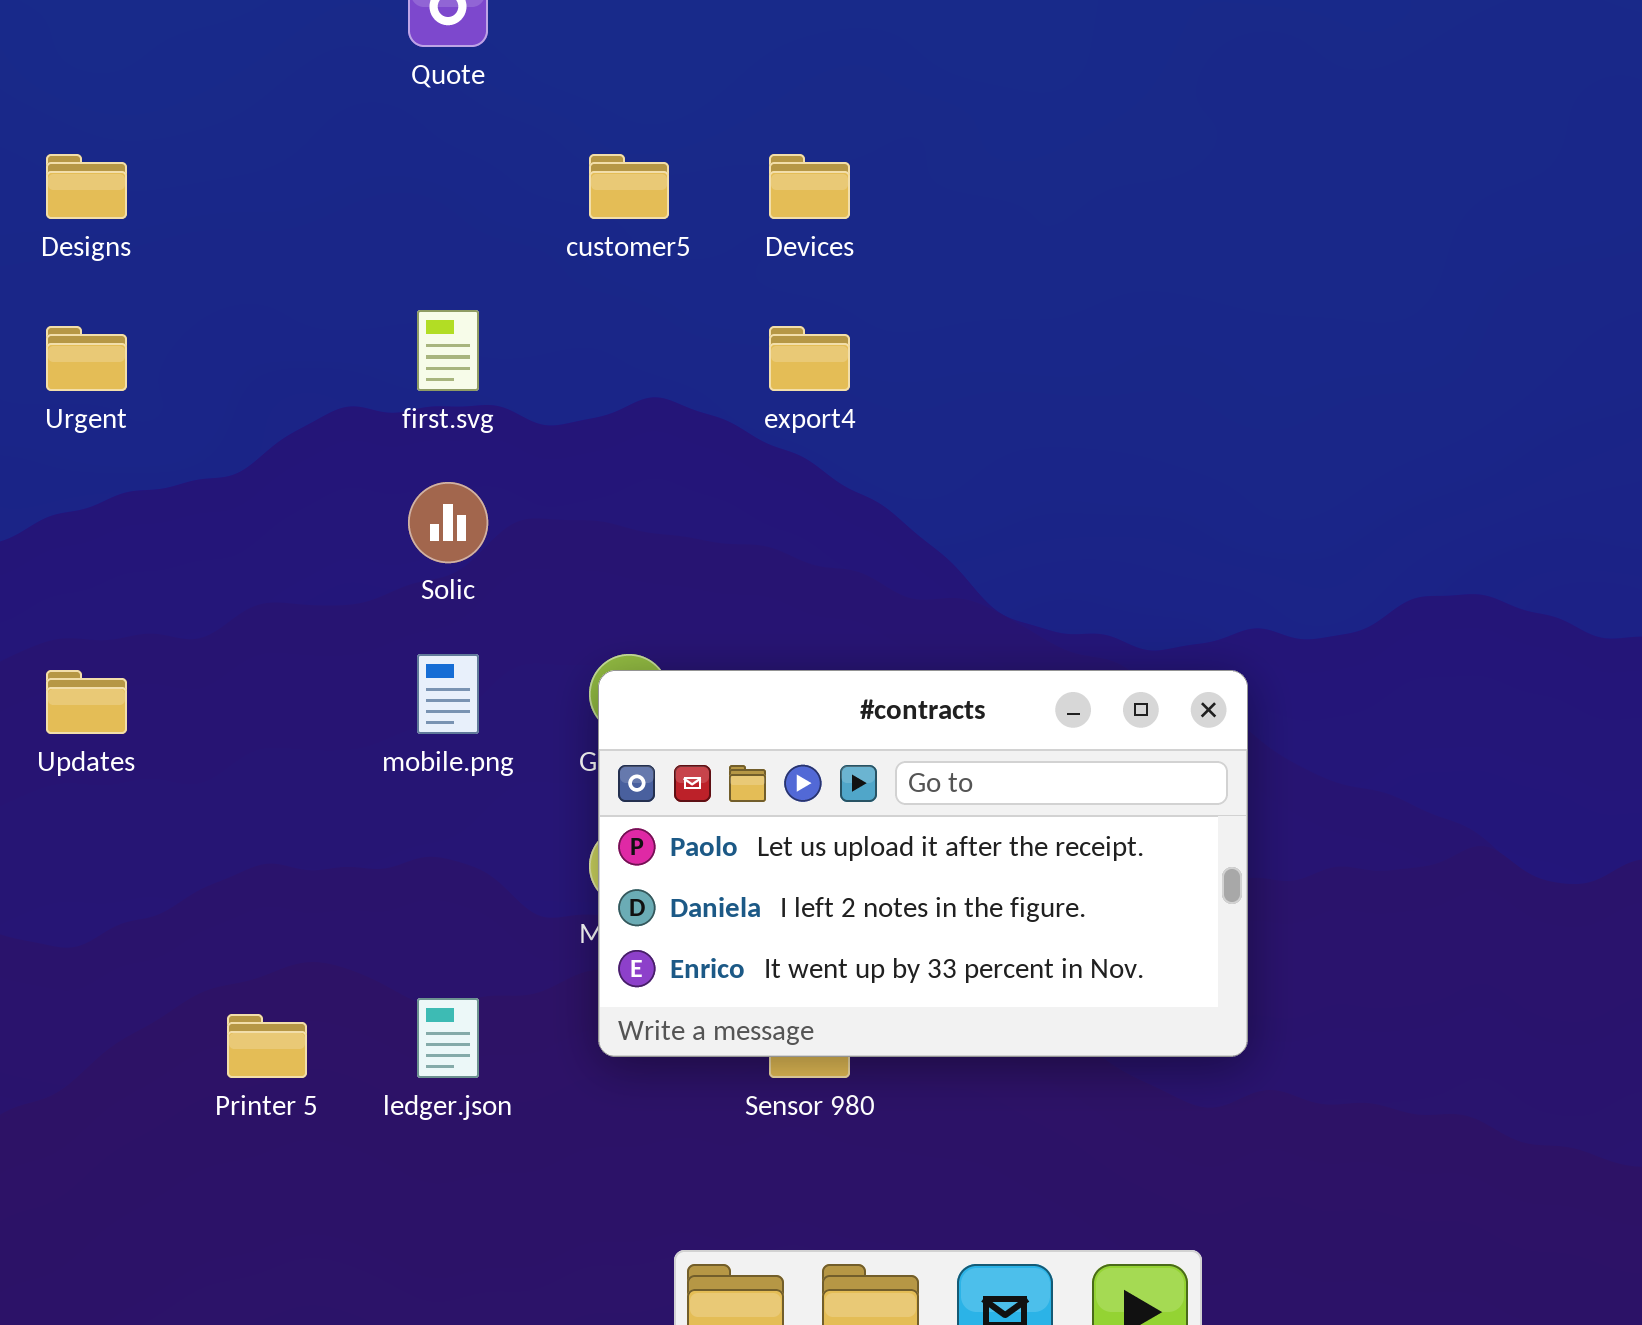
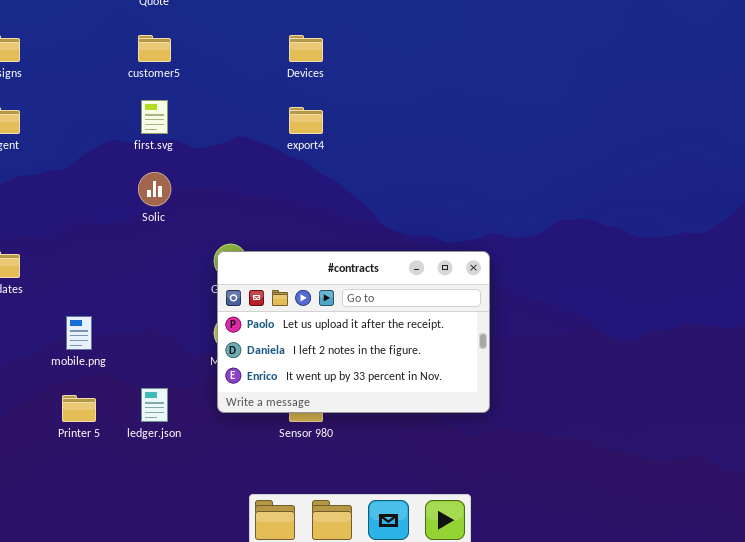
customer5: [589,154,669,219] -> [138,35,171,62], moved
mobile.png: [417,654,479,734] -> [66,316,92,350], moved

